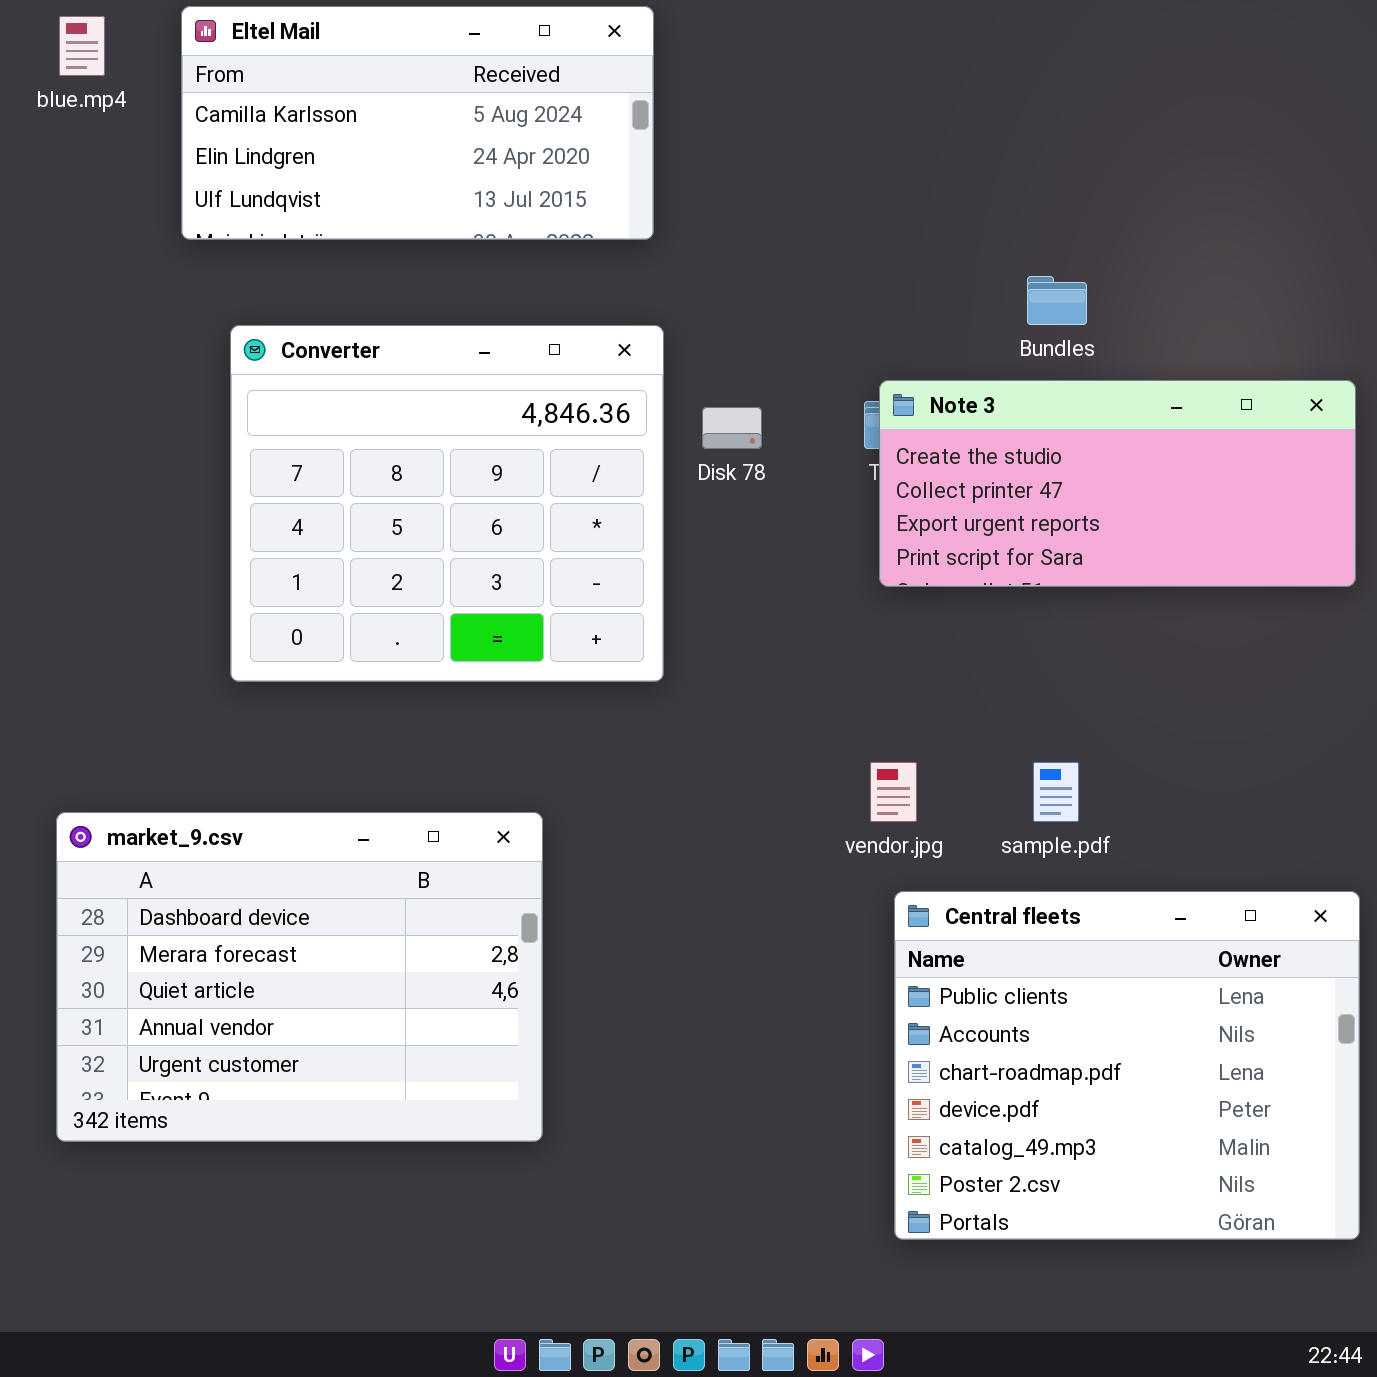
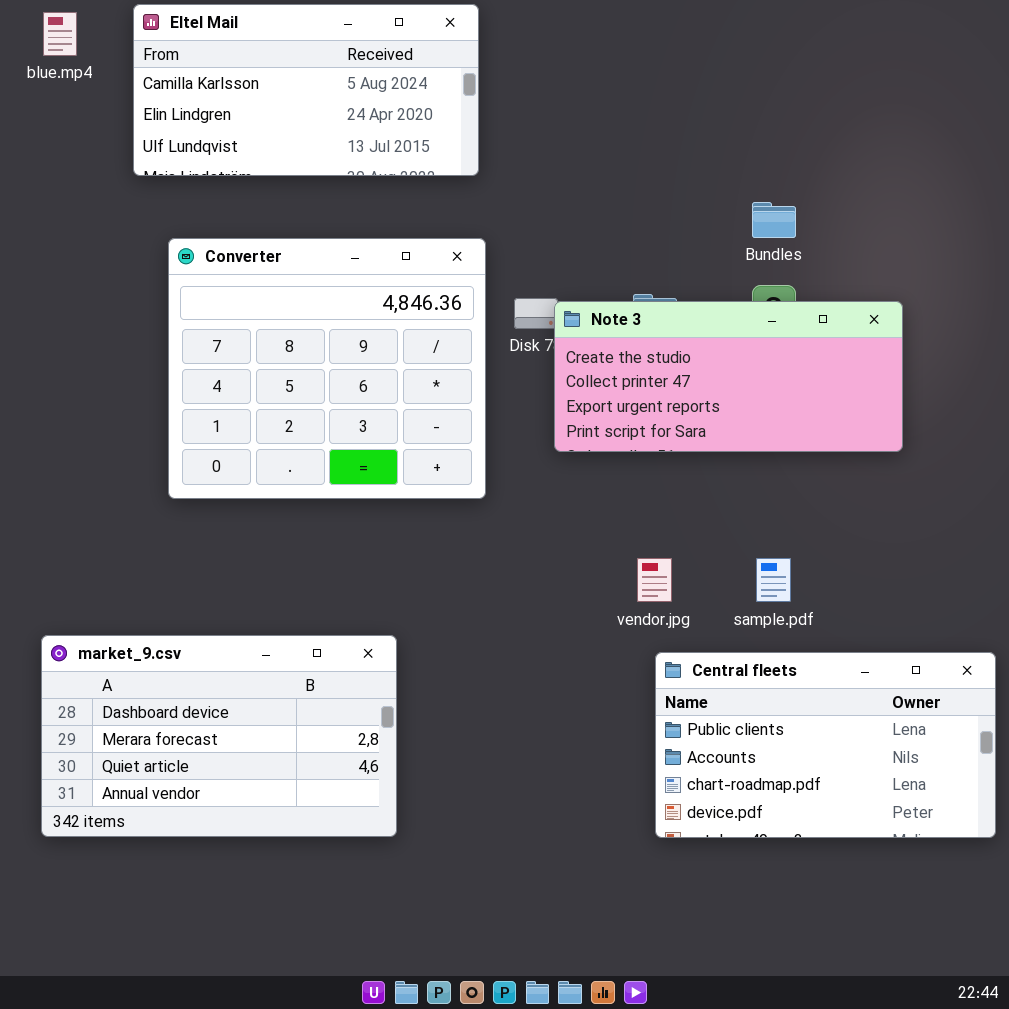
Note 3: [879,380,1356,587] -> [554,301,903,452], moved
market_9.csv: [56,812,543,1142] -> [41,635,397,837], resized
Central fleets: [894,891,1360,1240] -> [655,652,996,838], resized

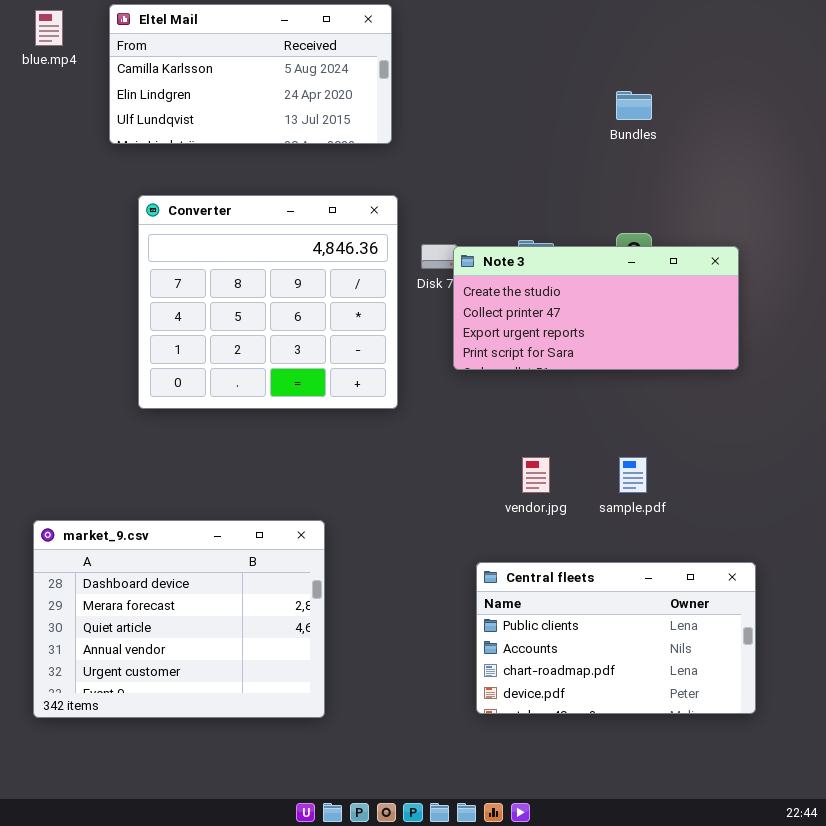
Bundles: [752,202,796,238] -> [616,91,652,120], moved
market_9.csv: [41,635,397,837] -> [33,520,325,718], resized
Central fleets: [655,652,996,838] -> [476,562,756,714], moved

